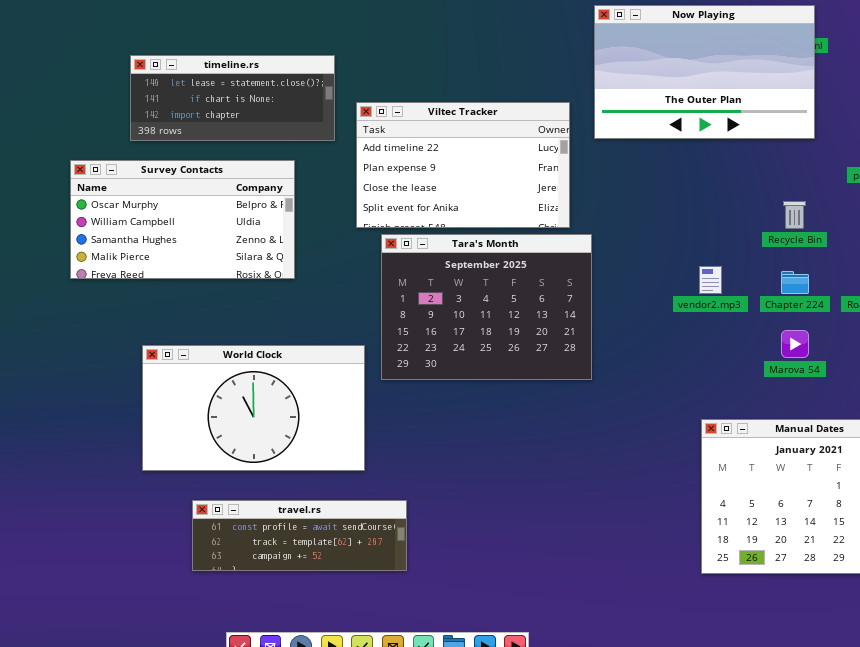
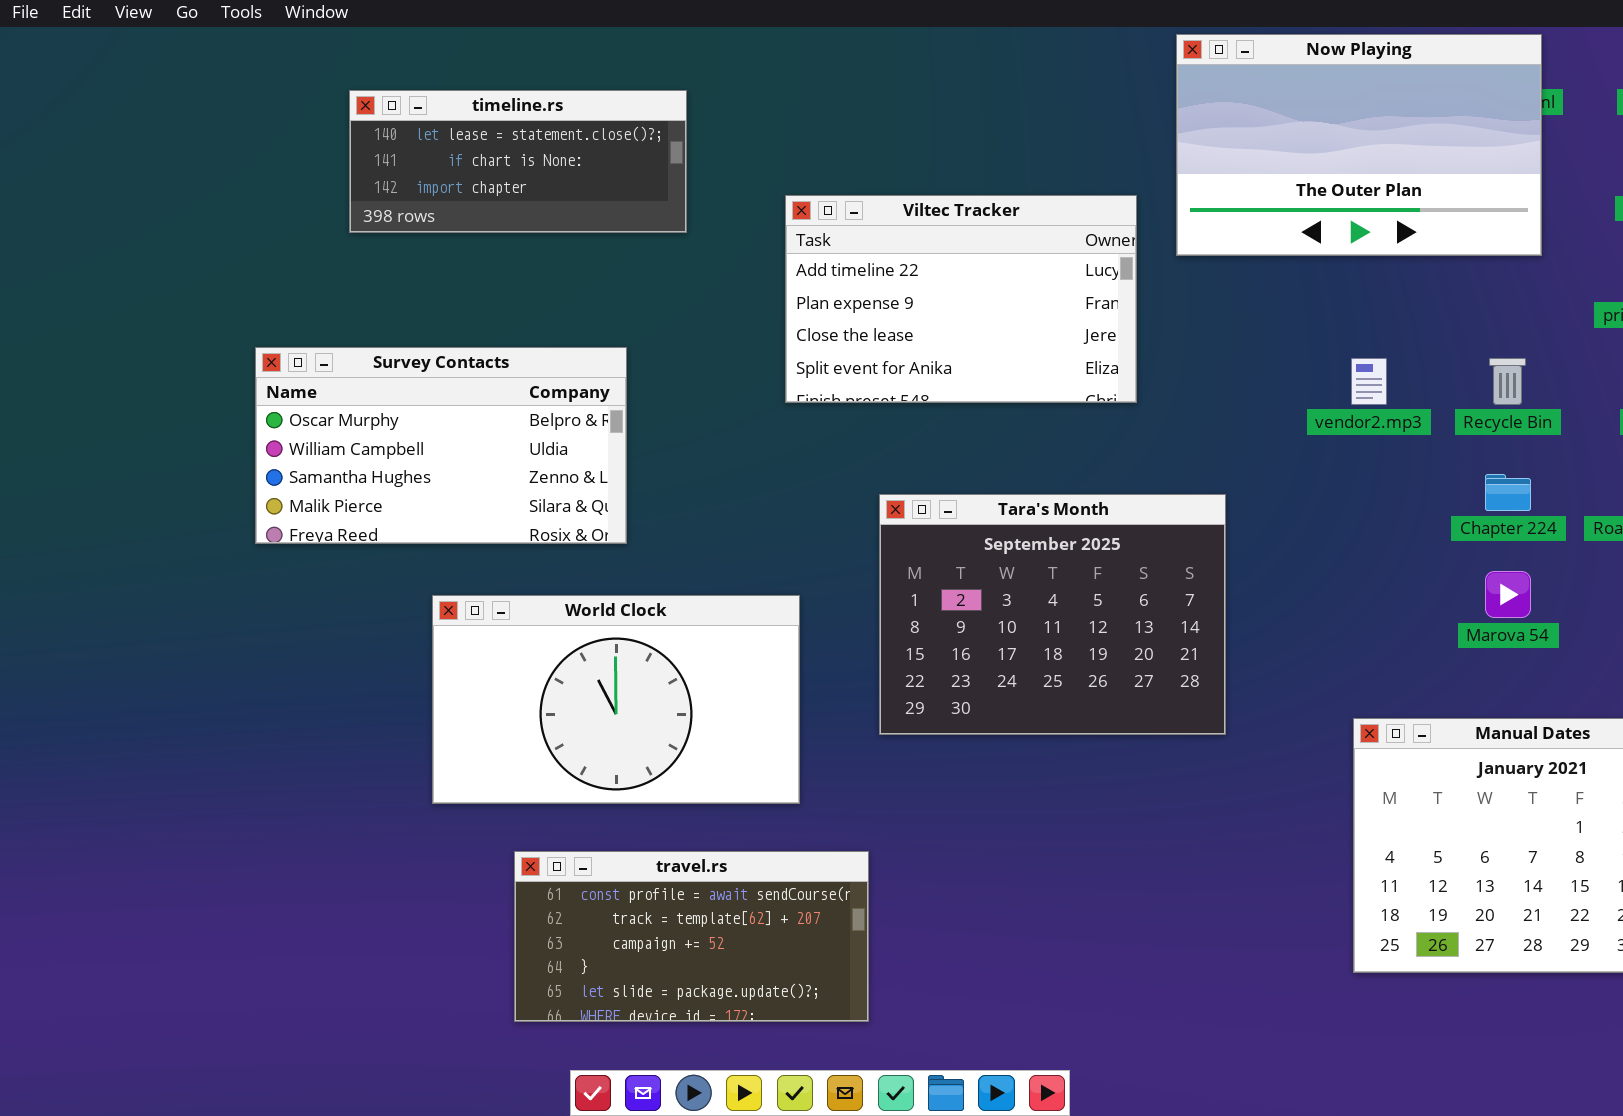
timeline.rs: [130,55,335,141] -> [349,90,687,233], moved
Survey Contacts: [70,160,295,279] -> [255,347,627,544], moved
Tara's Month: [381,234,592,380] -> [879,494,1226,735], moved
vendor2.mp3: [699,266,722,294] -> [1351,358,1387,405], moved
travel.rs: [192,500,407,571] -> [514,851,869,1022], resized

